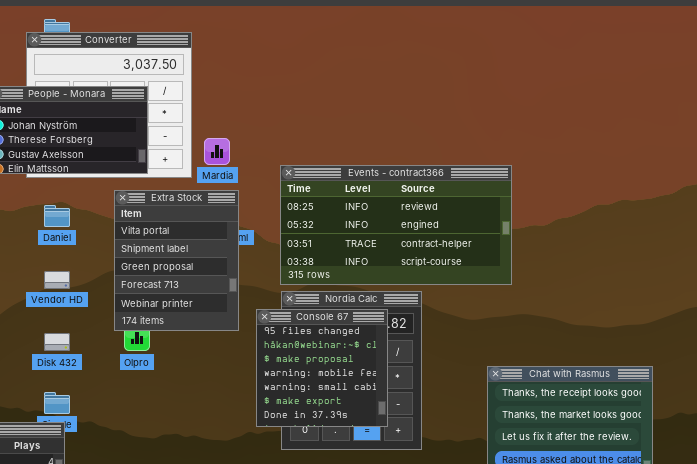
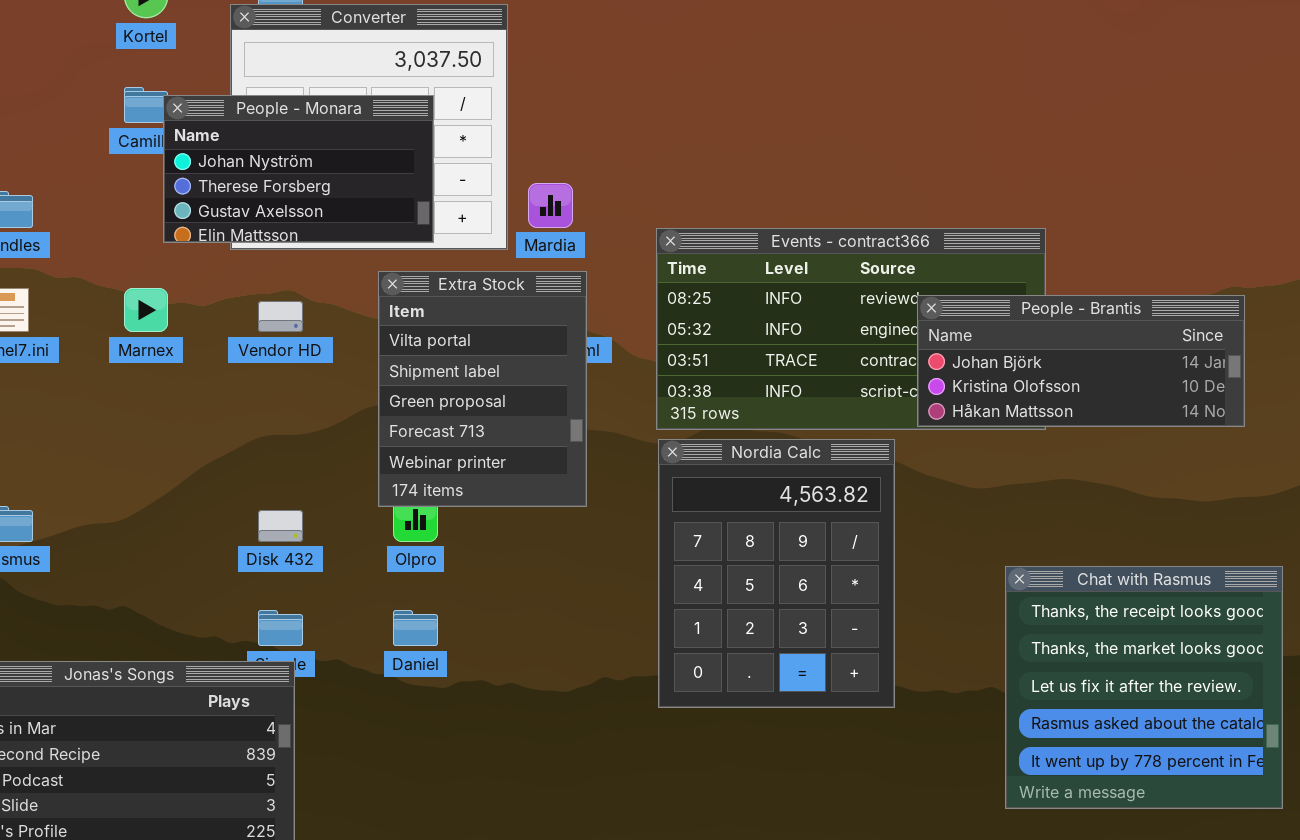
People - Brantis: none -> [917,295,1245,427], opened
Daniel: [44,205,70,227] -> [393,610,438,646], moved
Vendor HD: [44,271,70,289] -> [258,301,303,332], moved
Console 67: [256,309,388,427] -> none, closed

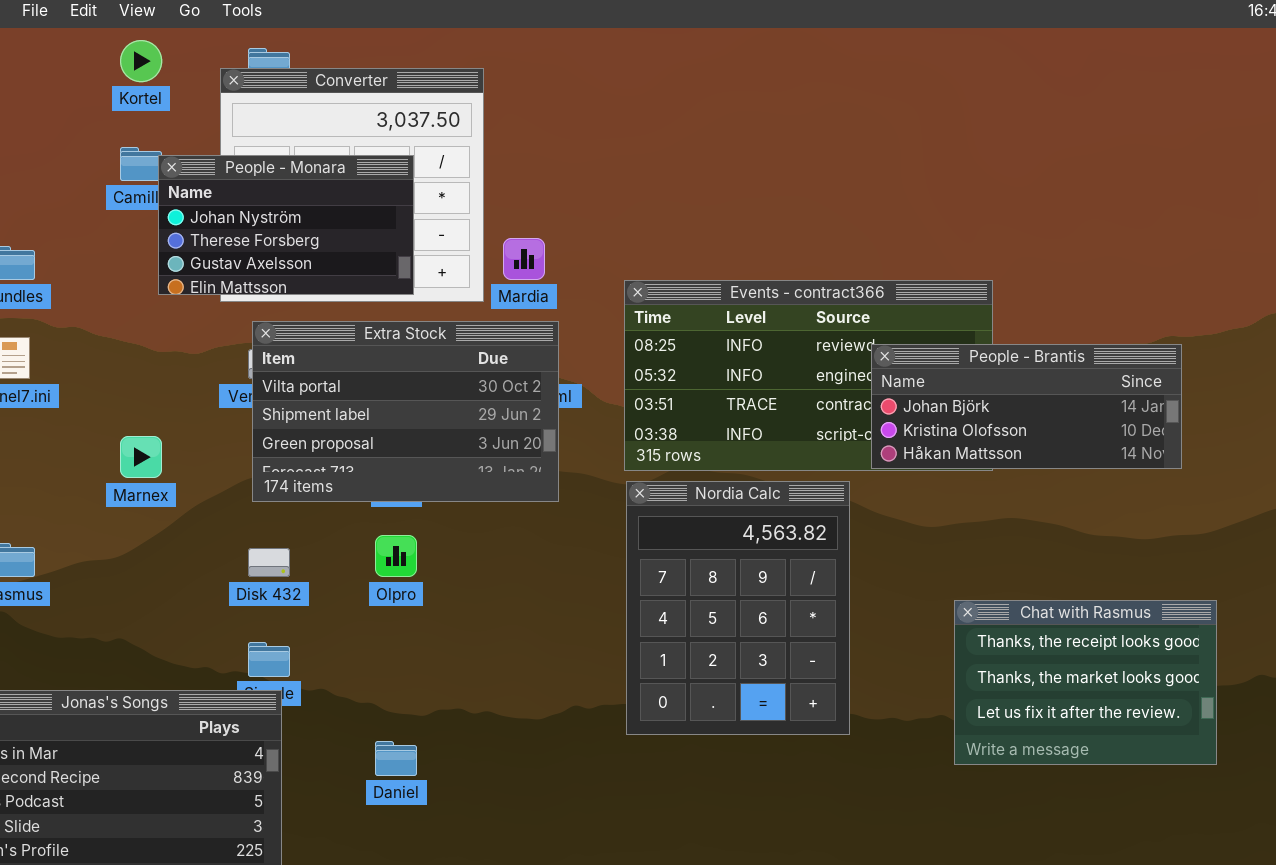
Extra Stock: [378,271,587,507] -> [252,321,559,502], resized
Marnex: [124,288,168,332] -> [120,436,162,478], moved
Chat with Rasmus: [1005,566,1283,809] -> [954,600,1217,765], resized
Daniel: [393,610,438,646] -> [375,741,417,776], moved

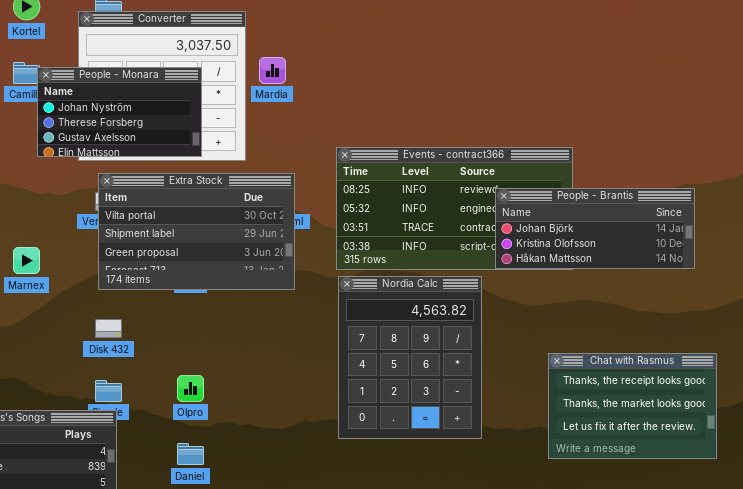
Mardia: [503,238,545,280] -> [259,57,286,84], moved
Olpro: [375,535,417,577] -> [177,375,204,402], moved

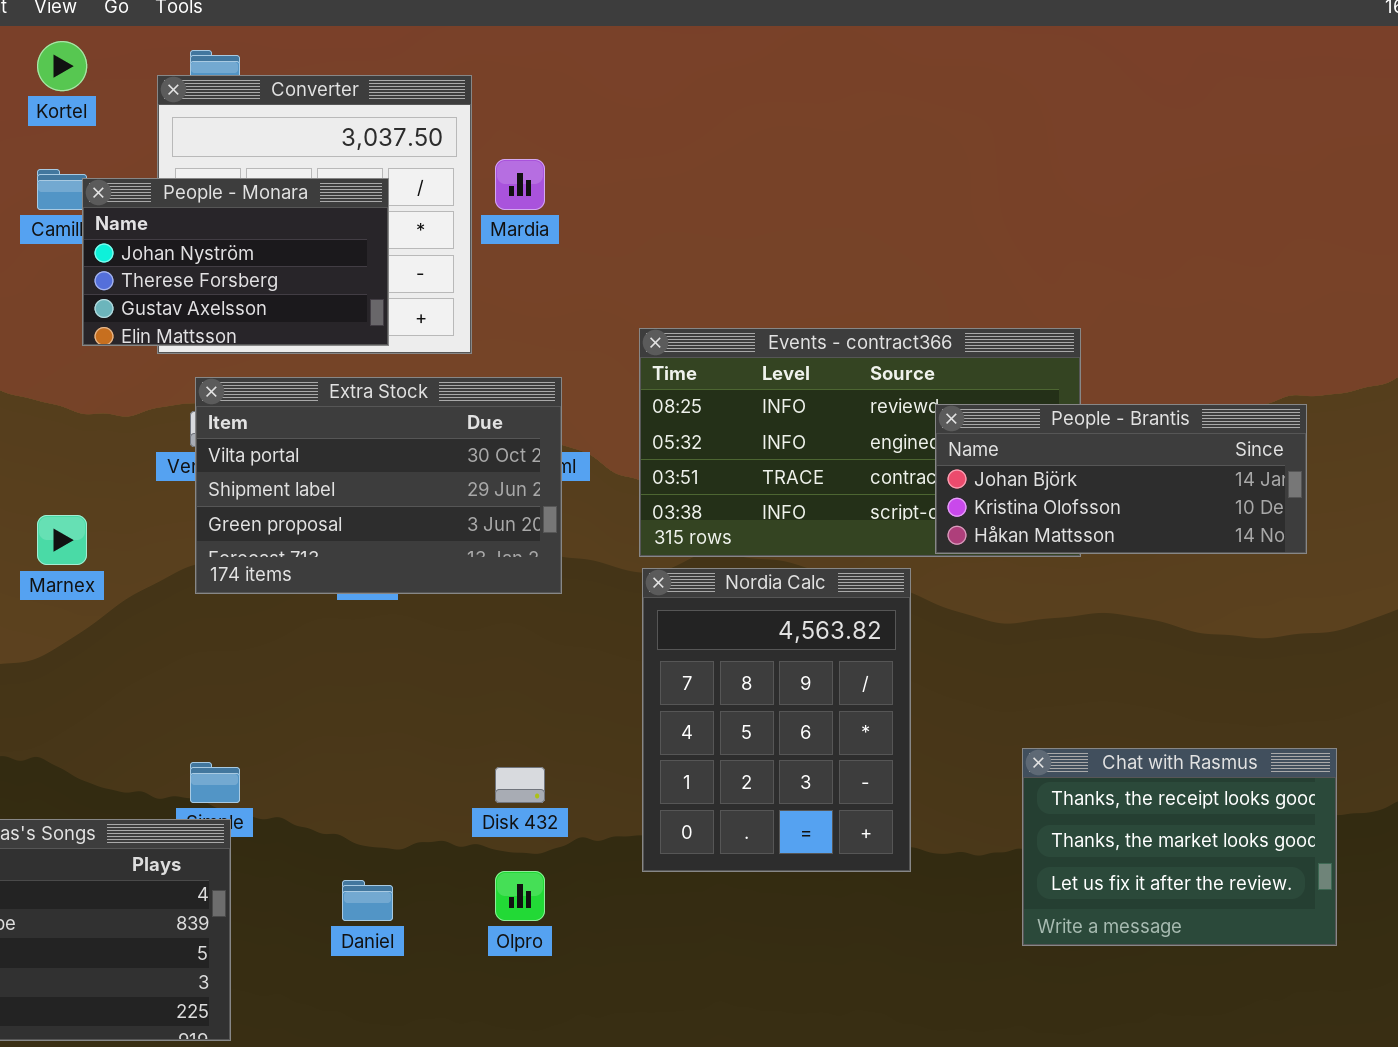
Disk 432: [95,319,122,338] -> [495,767,545,803], moved
Chat with Rasmus: [548,353,717,459] -> [1022,748,1337,946], moved
Olpro: [177,375,204,402] -> [495,871,545,921], moved

